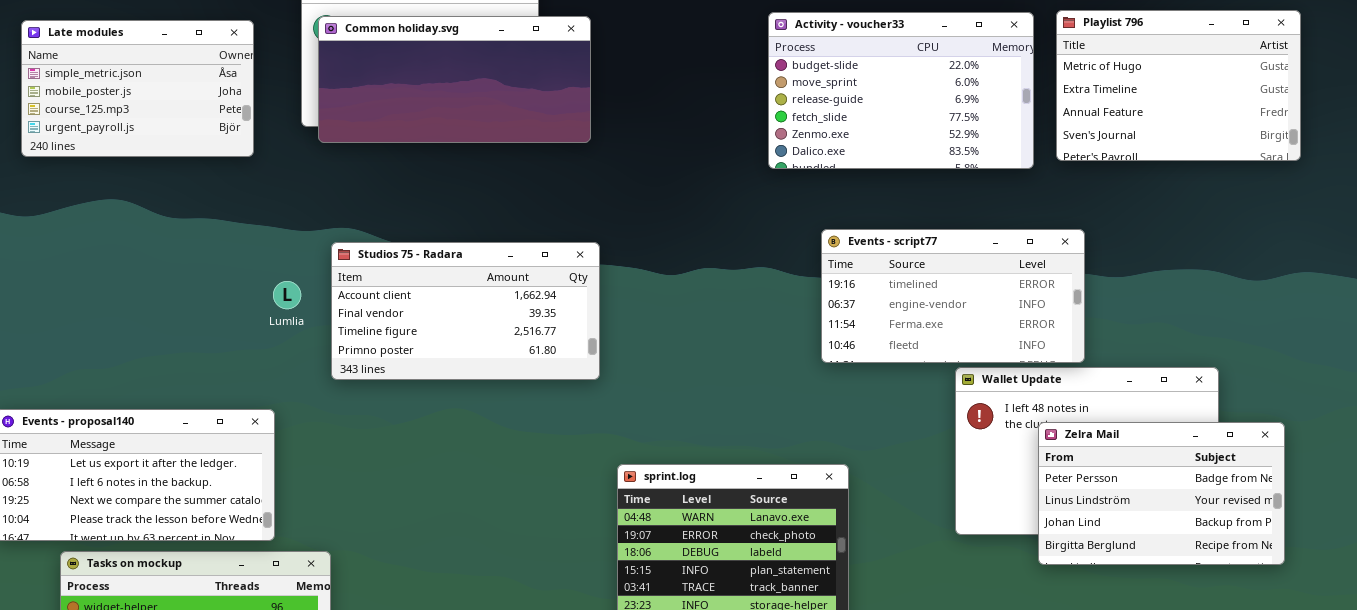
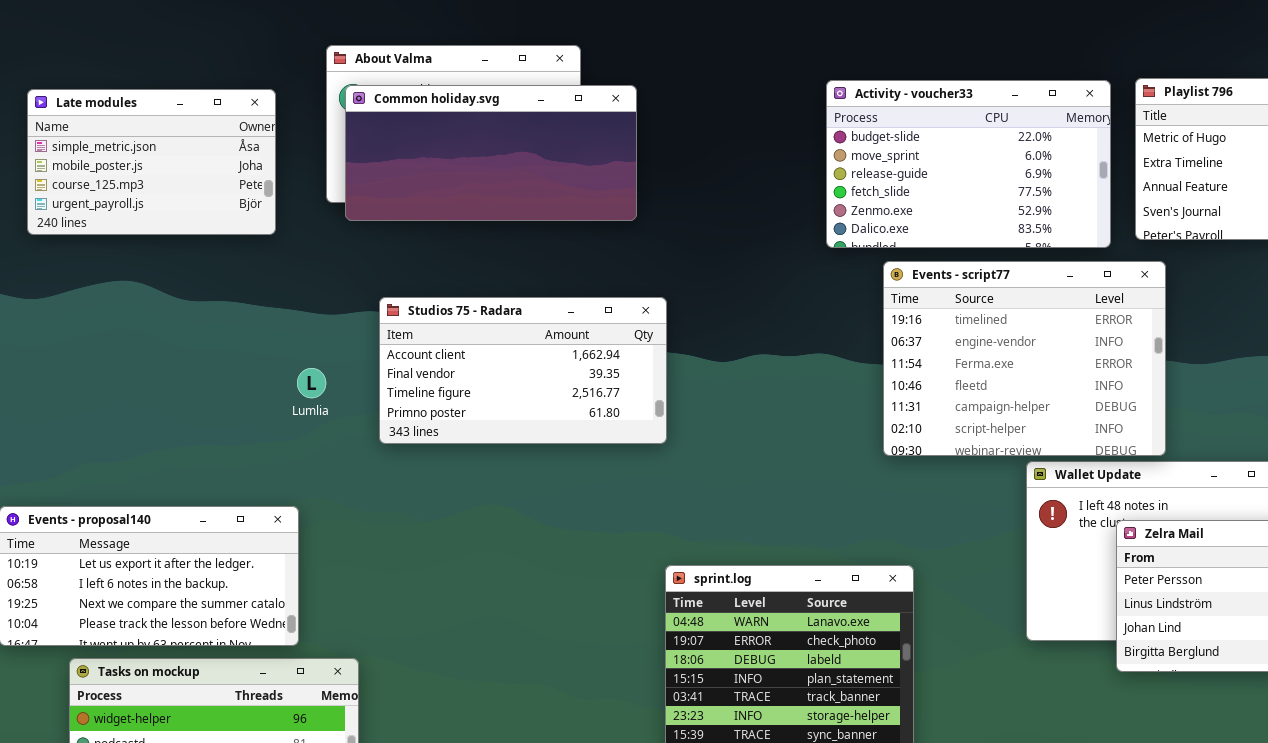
Events - script77: [821,229,1085,363] -> [883,261,1166,456], resized
Studios 75 - Radara: [331,242,600,380] -> [379,297,667,444], moved

